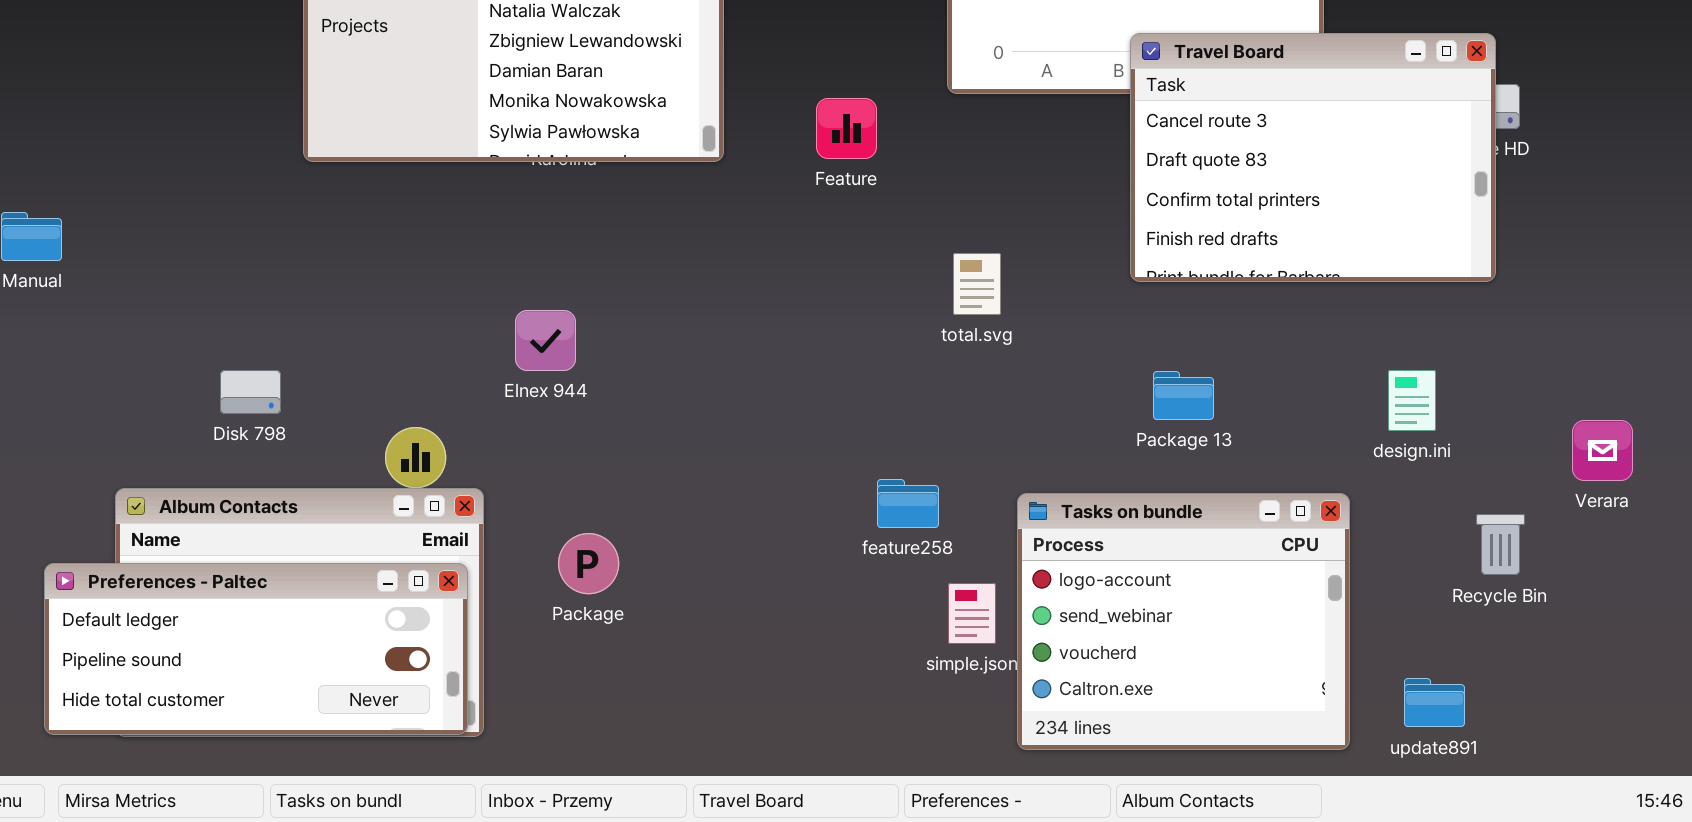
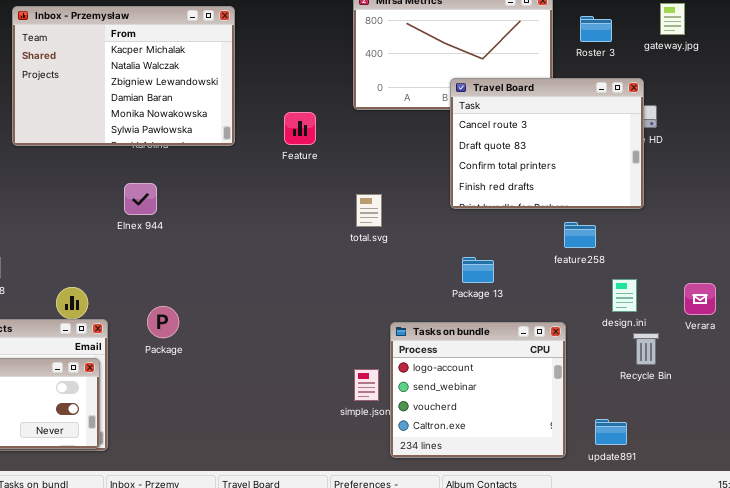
Elnex 944: [515,310,576,371] -> [124,183,157,215], moved
design.ini: [1388,370,1436,431] -> [612,279,637,312], moved
feature258: [877,479,939,528] -> [564,222,596,248], moved
Package: [558,533,619,594] -> [147,306,179,338], moved

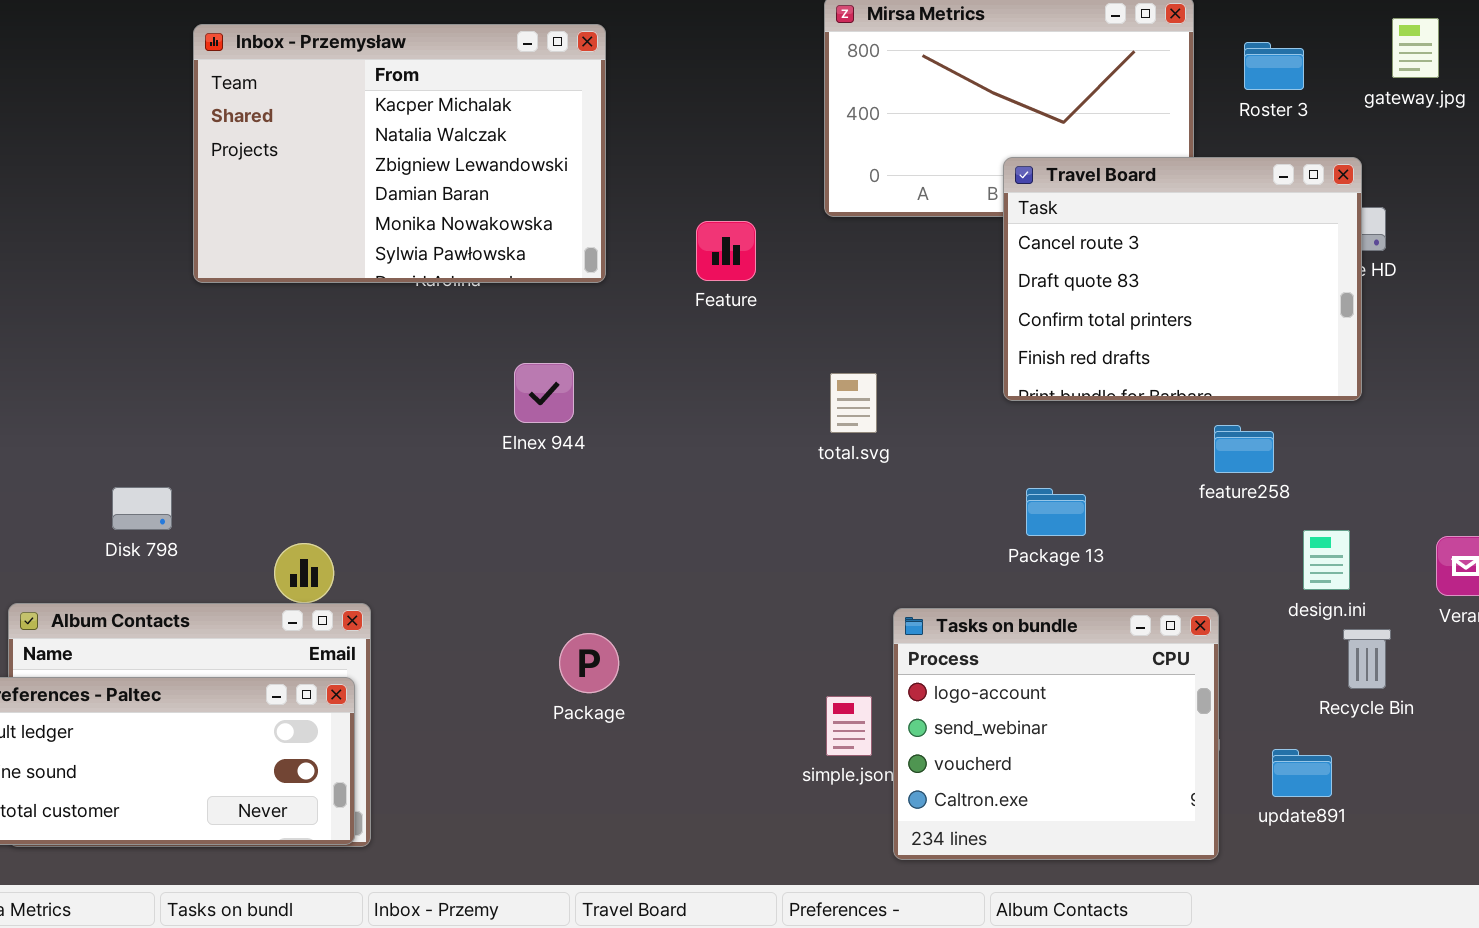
Elnex 944: [124,183,157,215] -> [514,363,574,423], moved
Package: [147,306,179,338] -> [559,633,619,693], moved
update891: [595,419,627,445] -> [1272,749,1332,797], moved

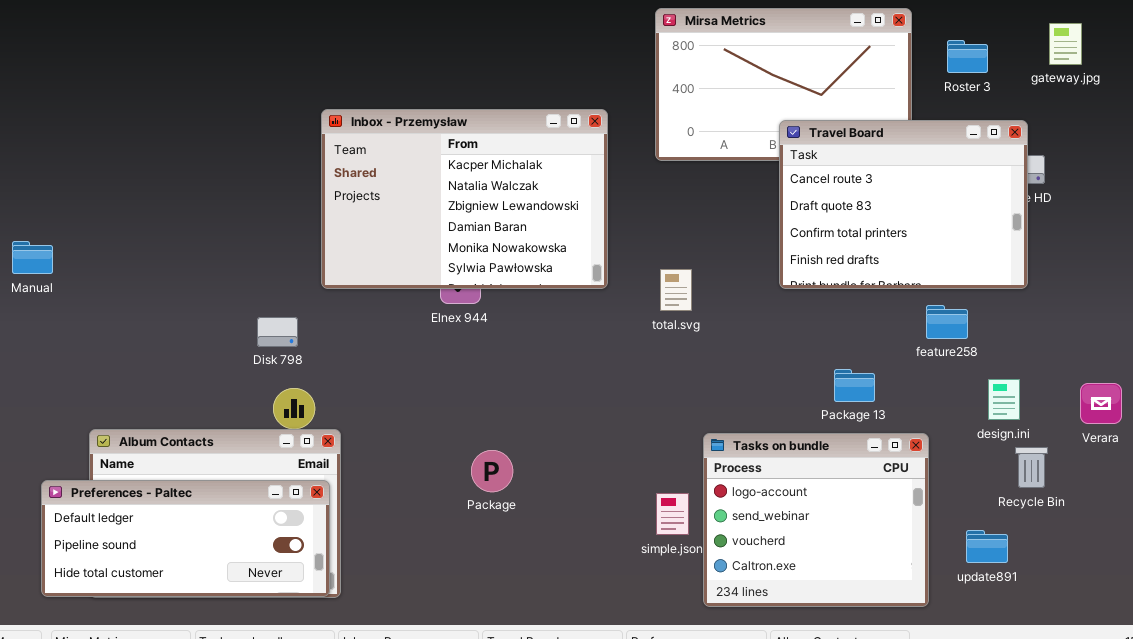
Inbox - Przemysław: [193,24,606,283] -> [321,109,608,289], moved
Disk 798: [112,487,172,530] -> [257,317,298,347], moved
Package 13: [1026,488,1086,536] -> [834,369,875,402], moved

